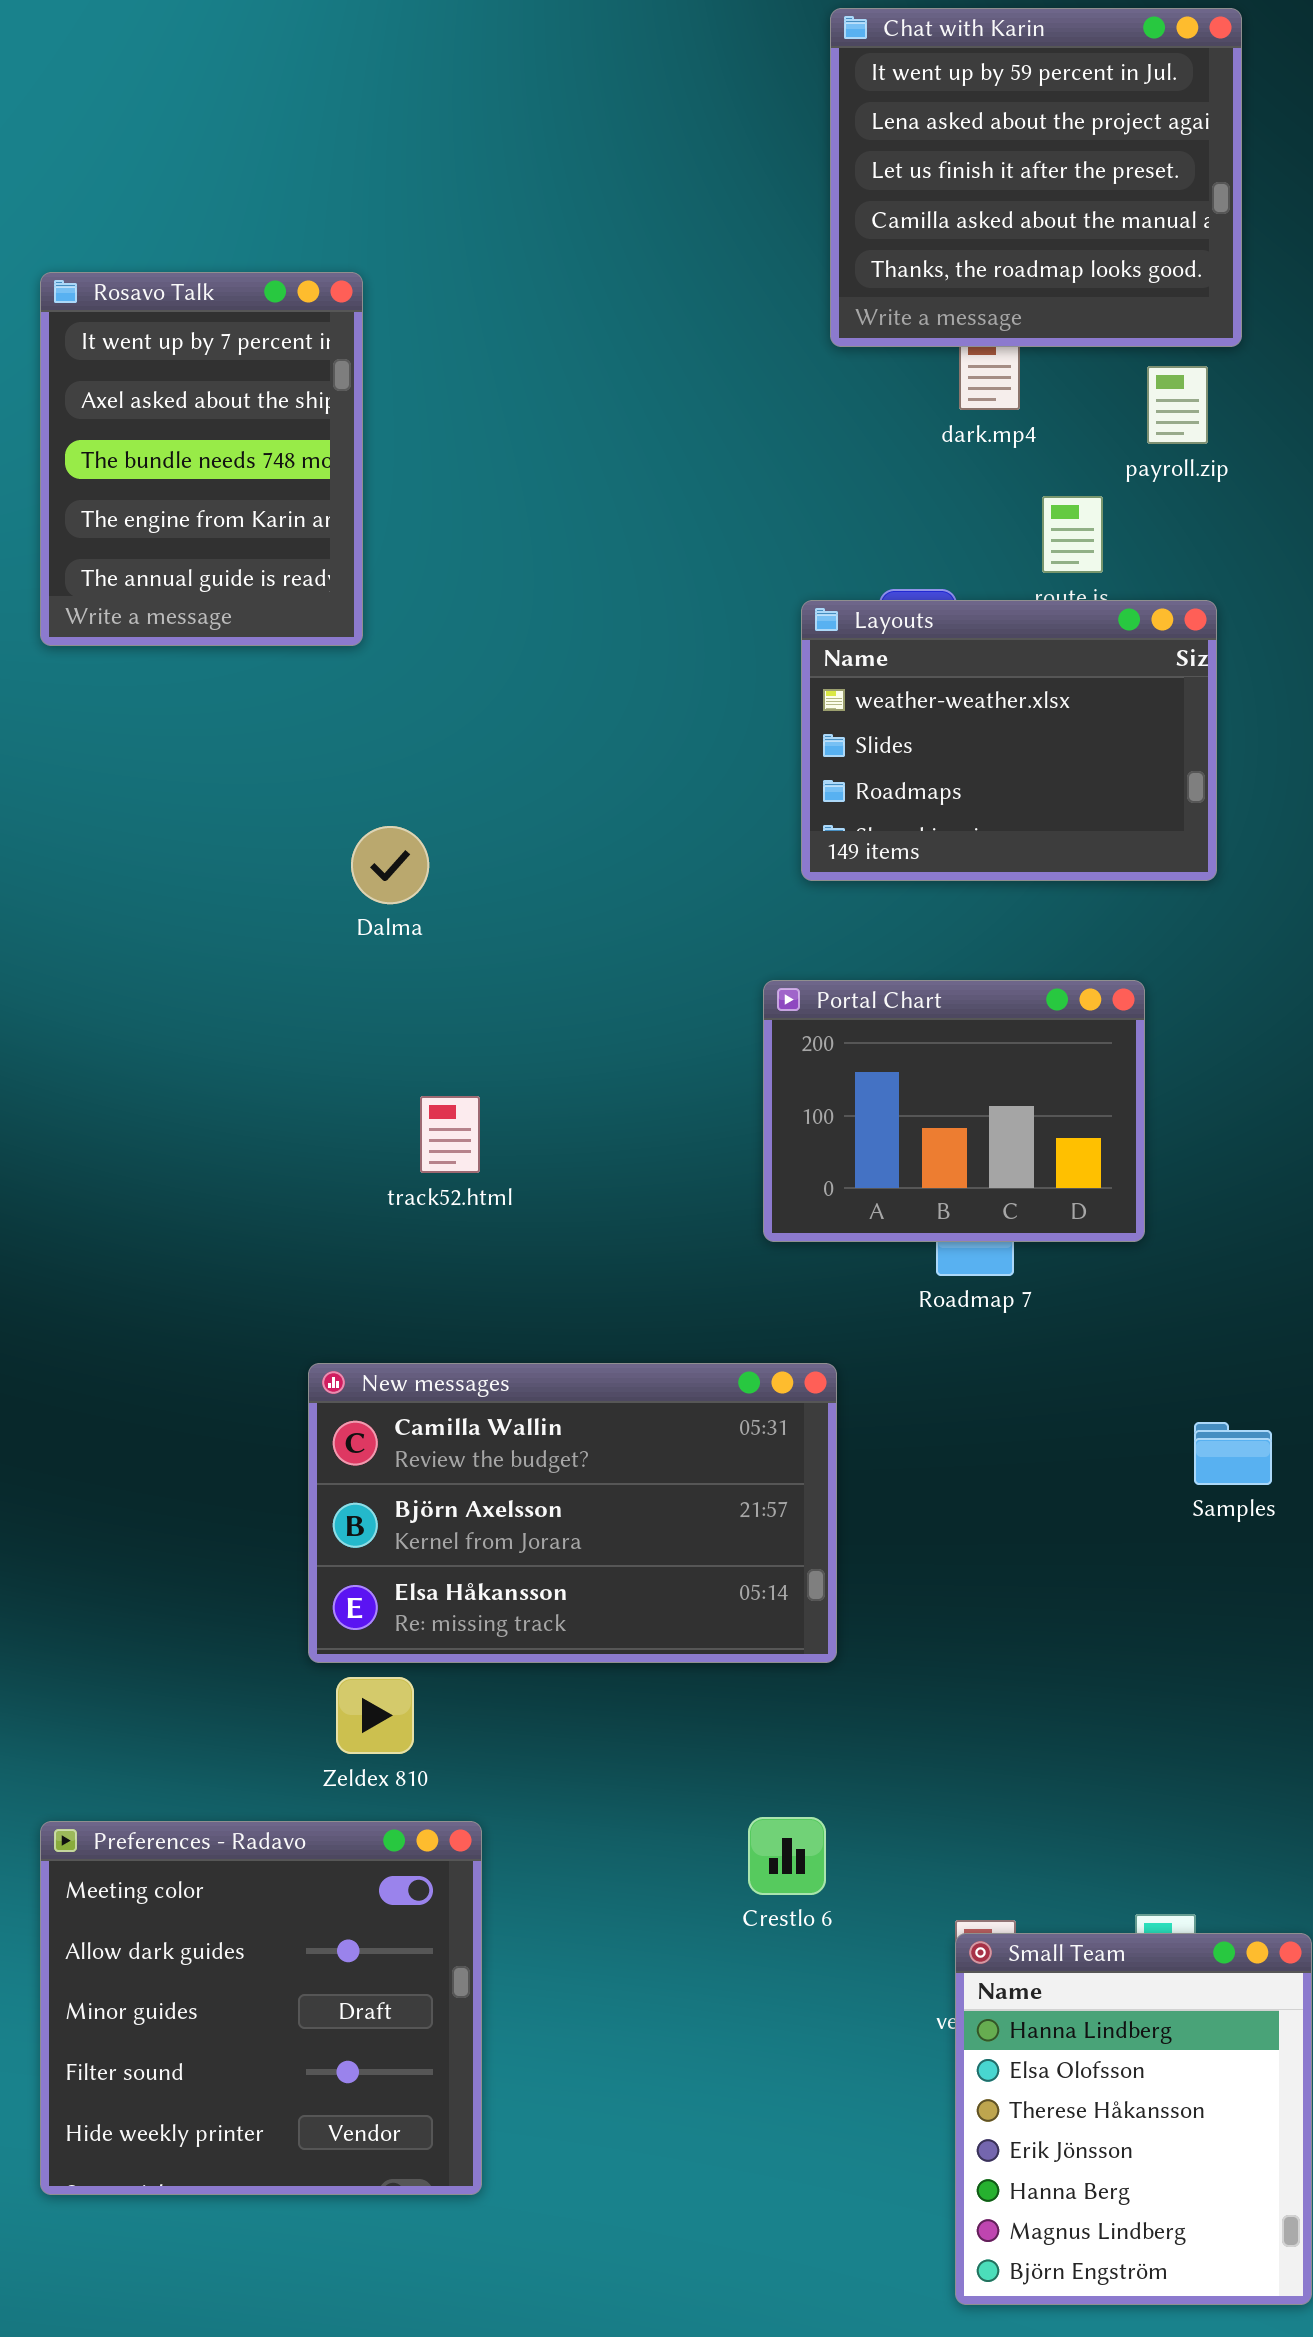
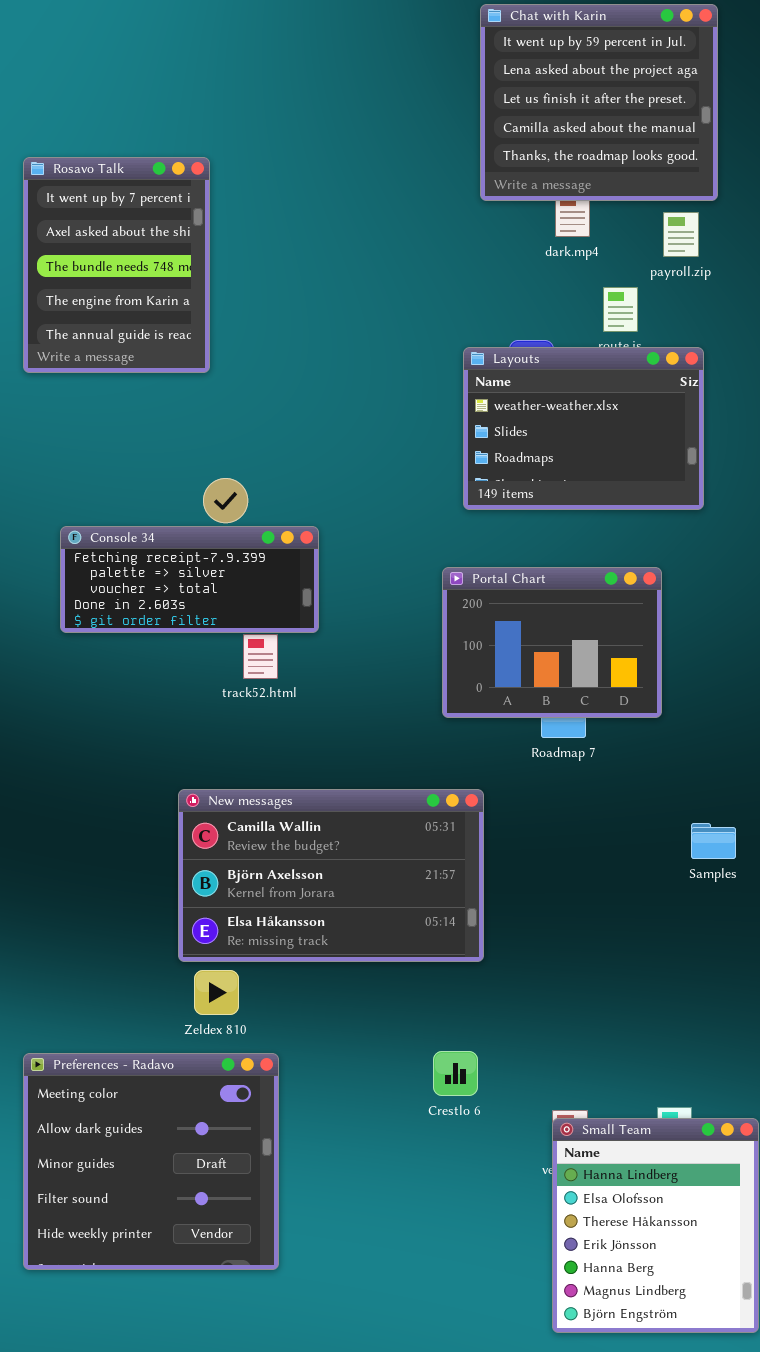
Console 34: none -> [60,526,319,633], opened

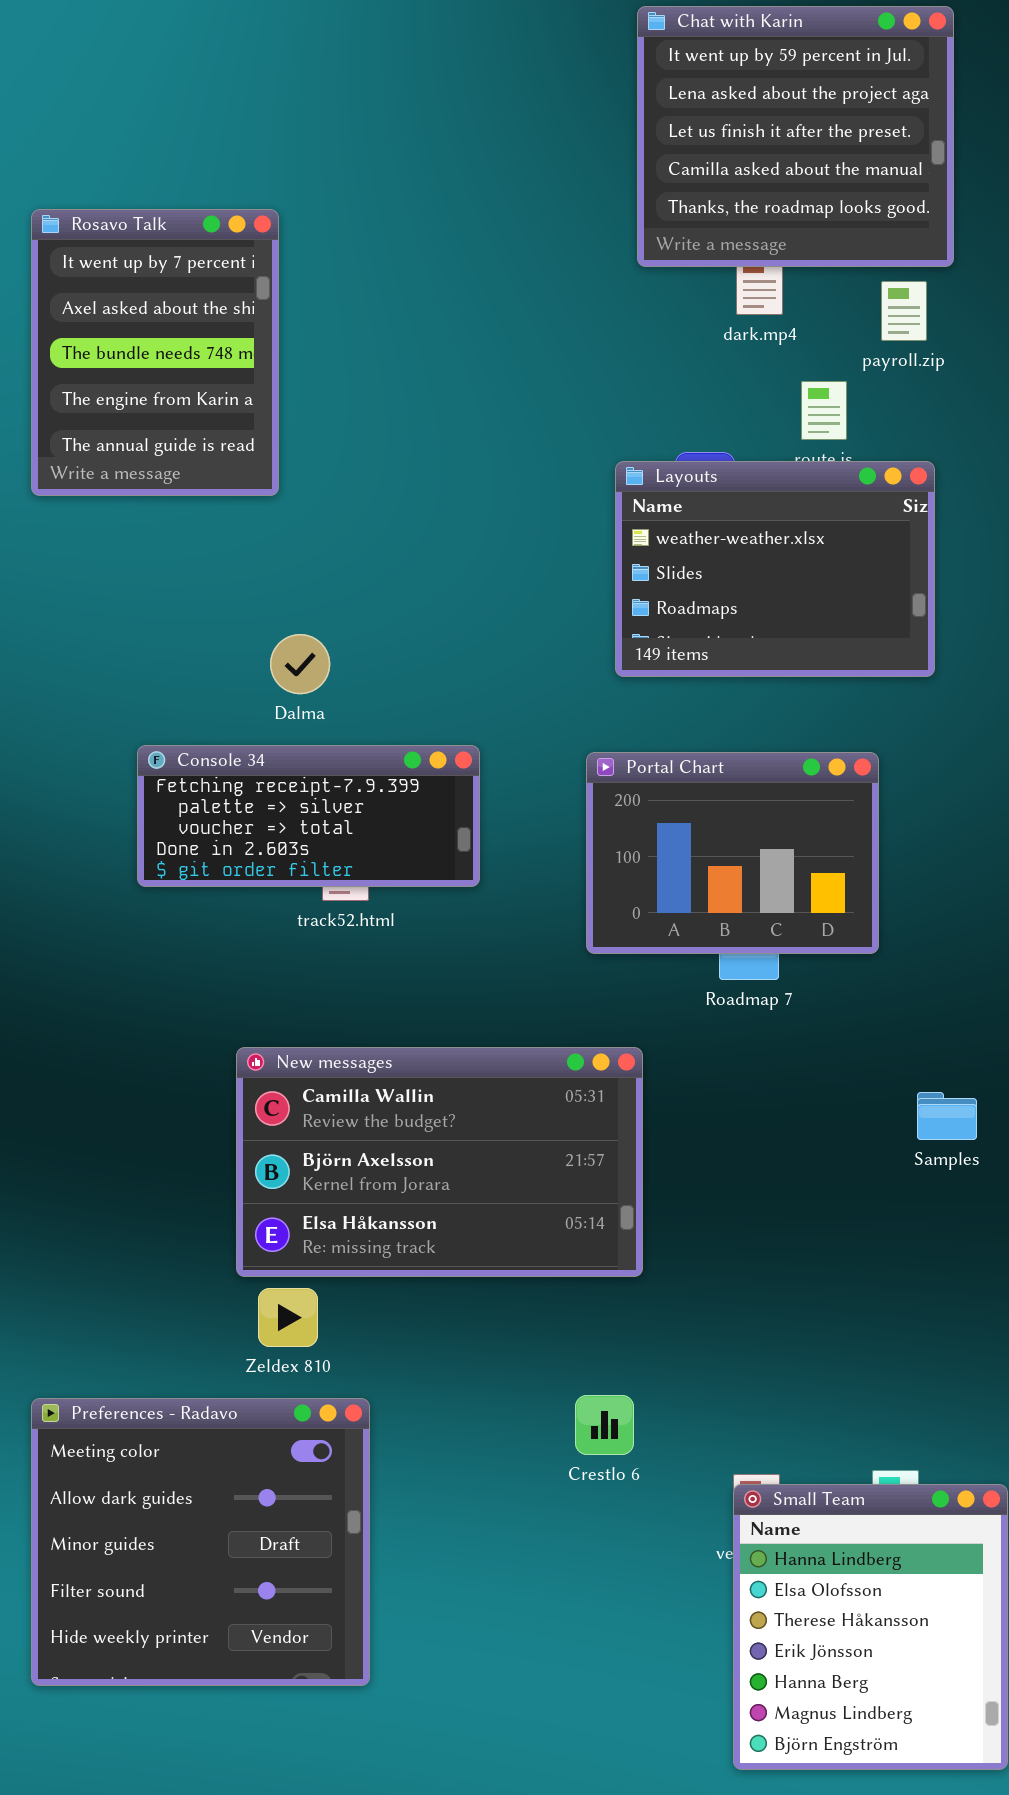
Console 34: [60,526,319,633] -> [137,745,480,887], moved

